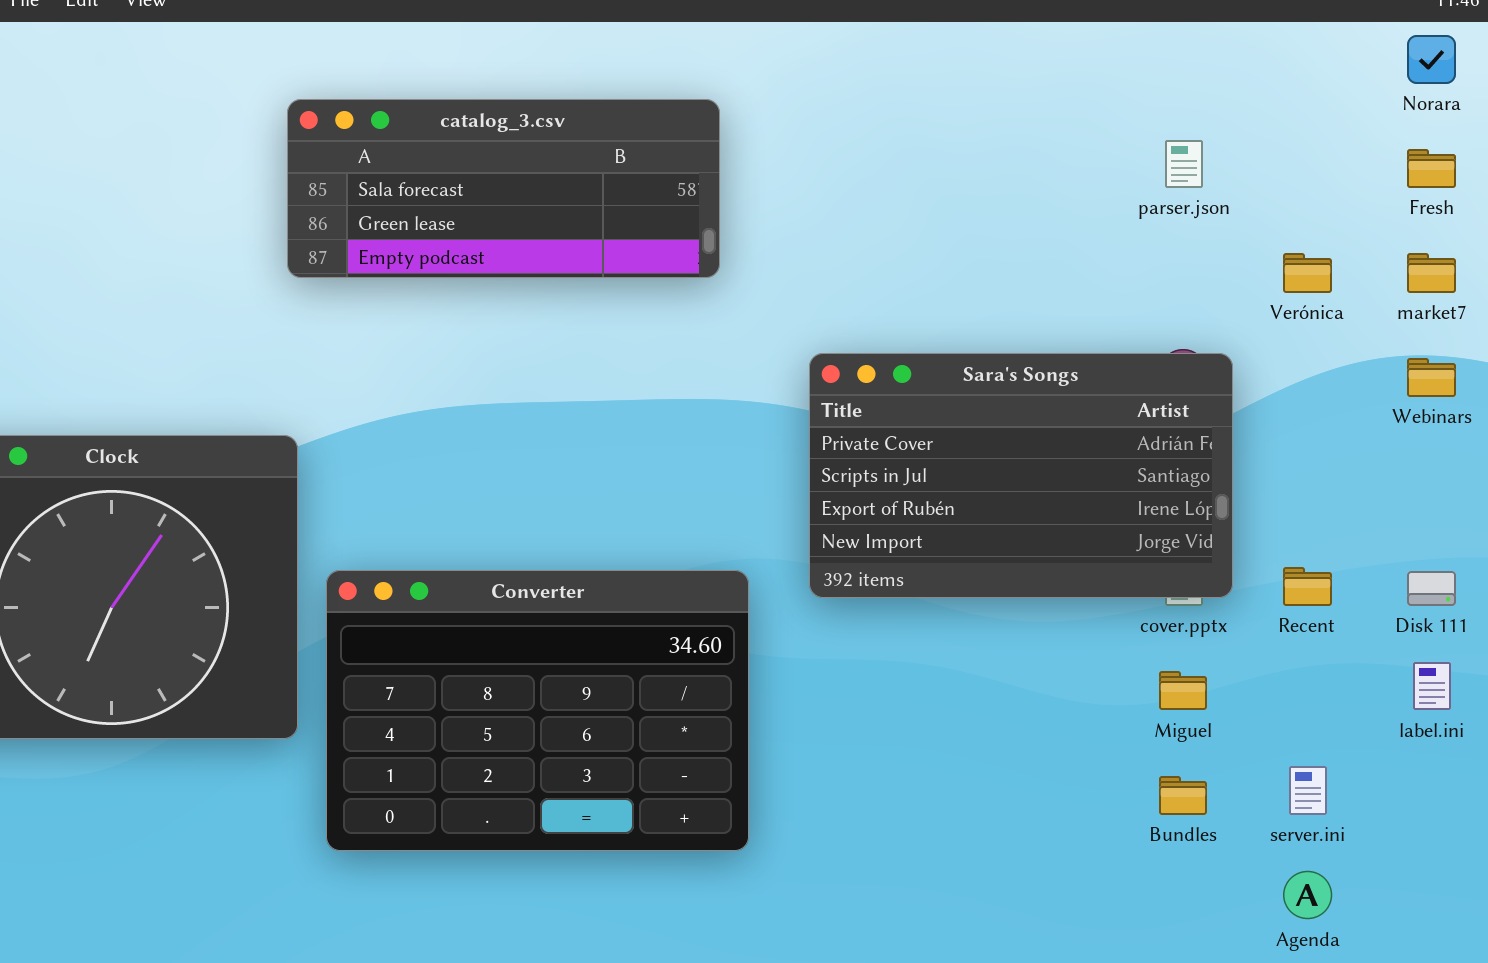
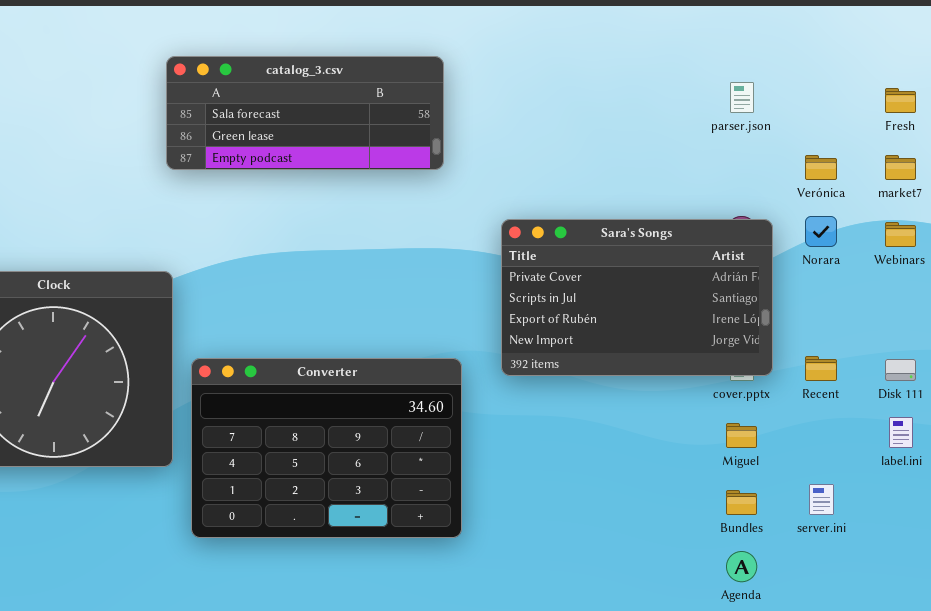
Norara: [1407,35,1456,84] -> [805,216,837,247], moved
Agenda: [1283,871,1332,919] -> [726,551,757,582], moved

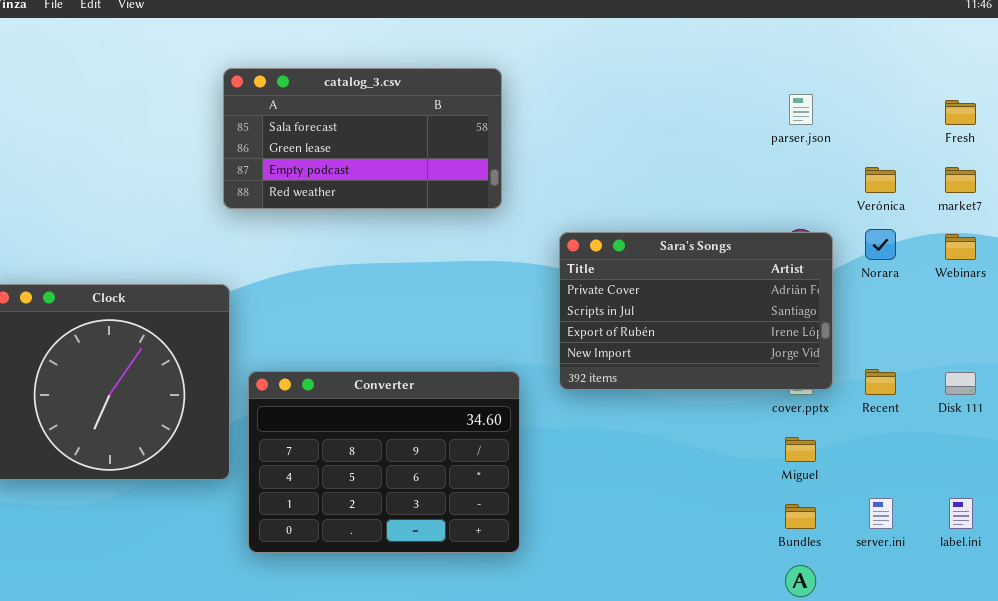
catalog_3.csv: [166,56,444,170] -> [223,68,502,209], resized
label.ini: [889,417,913,448] -> [949,498,973,529], moved

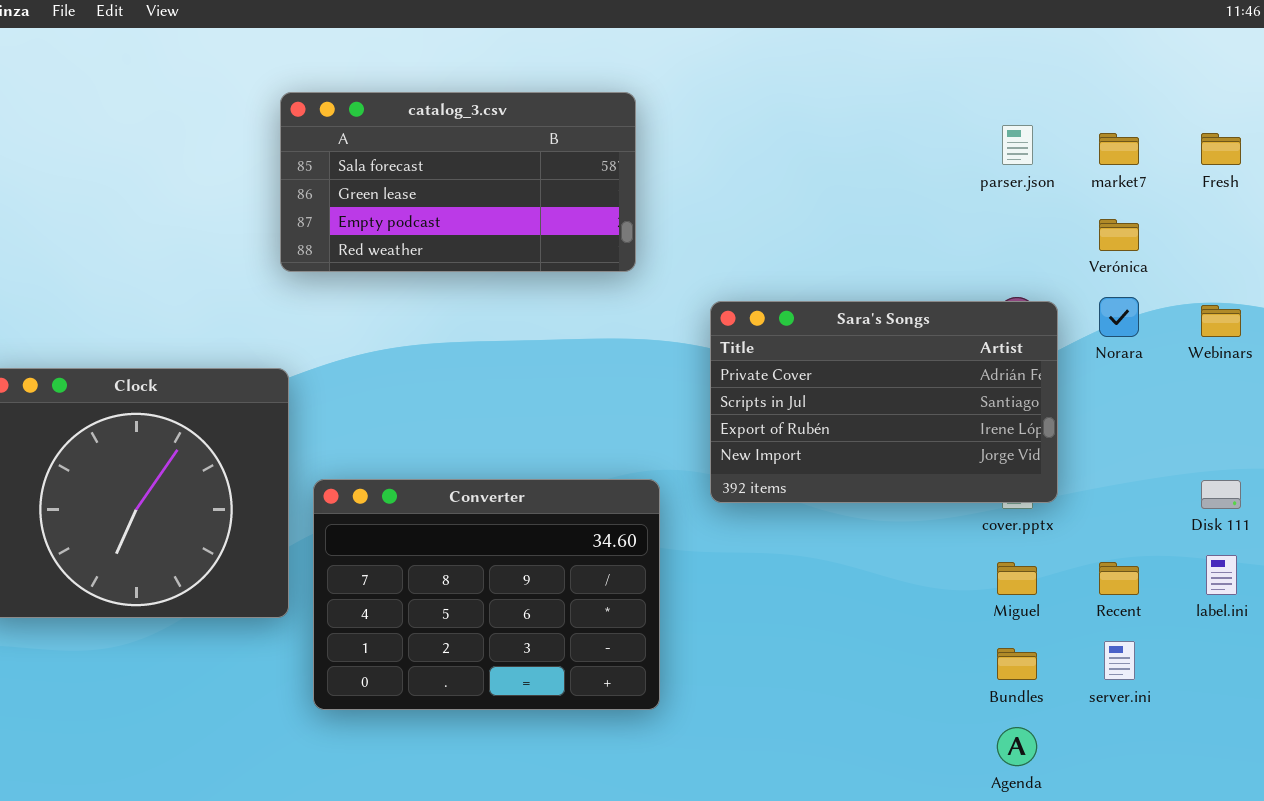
market7: [945,167,976,193] -> [1099,133,1139,165], moved
Recent: [865,369,896,395] -> [1099,562,1139,595], moved
label.ini: [949,498,973,529] -> [1206,555,1237,595], moved

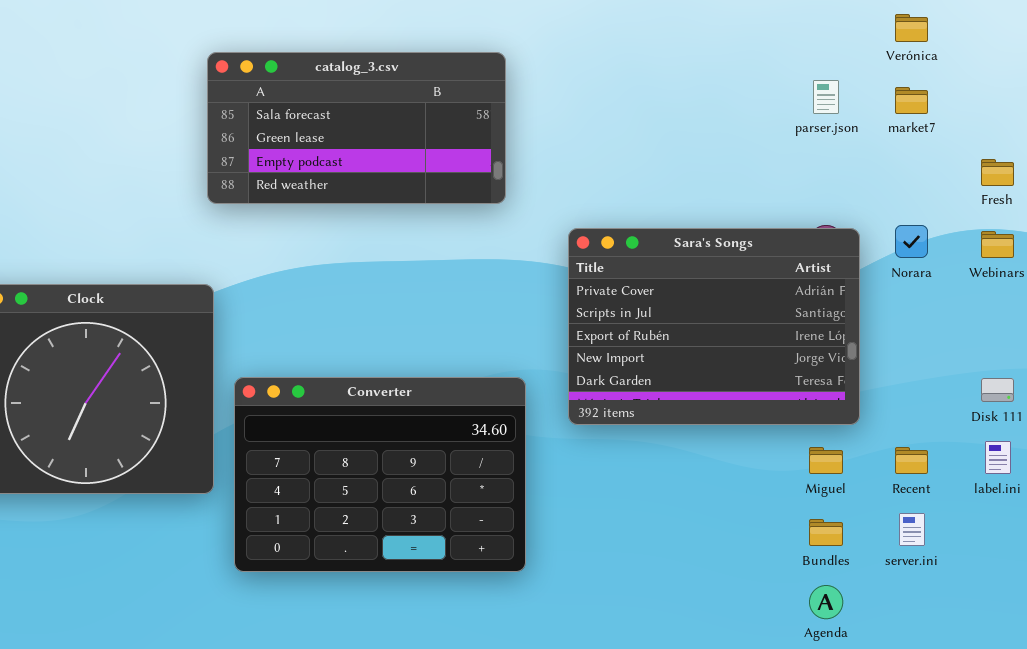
Fresh: [1201,133,1241,165] -> [981,159,1014,186], moved
Verónica: [1099,219,1139,251] -> [895,14,928,42], moved
Sara's Songs: [710,301,1058,503] -> [568,228,860,425], resized

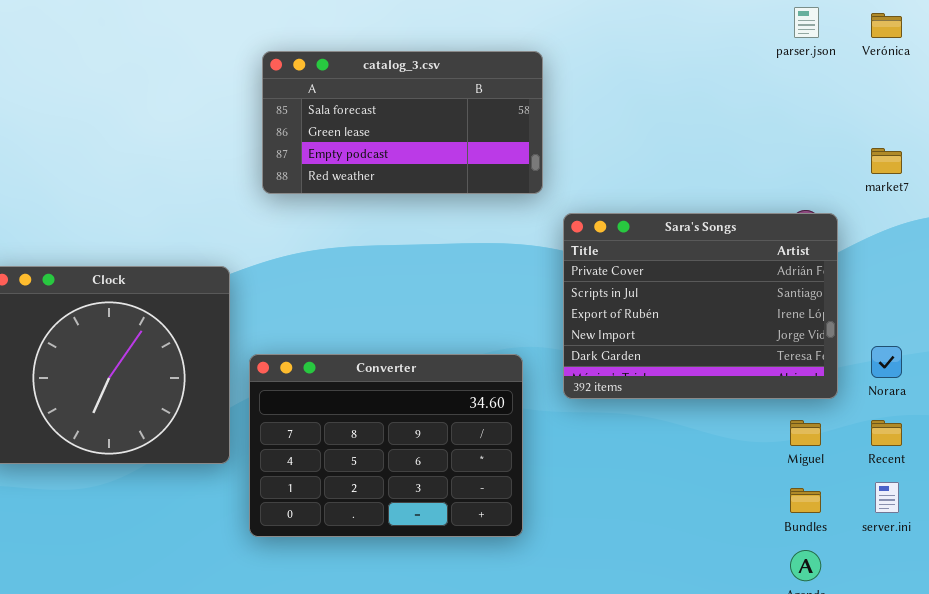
catalog_3.csv: [207,52,506,204] -> [262,51,543,194], moved
parser.json: [813,80,839,114] -> [794,7,819,38], moved
market7: [895,87,928,114] -> [871,148,902,174], moved
Norara: [895,225,928,258] -> [871,346,902,378], moved

